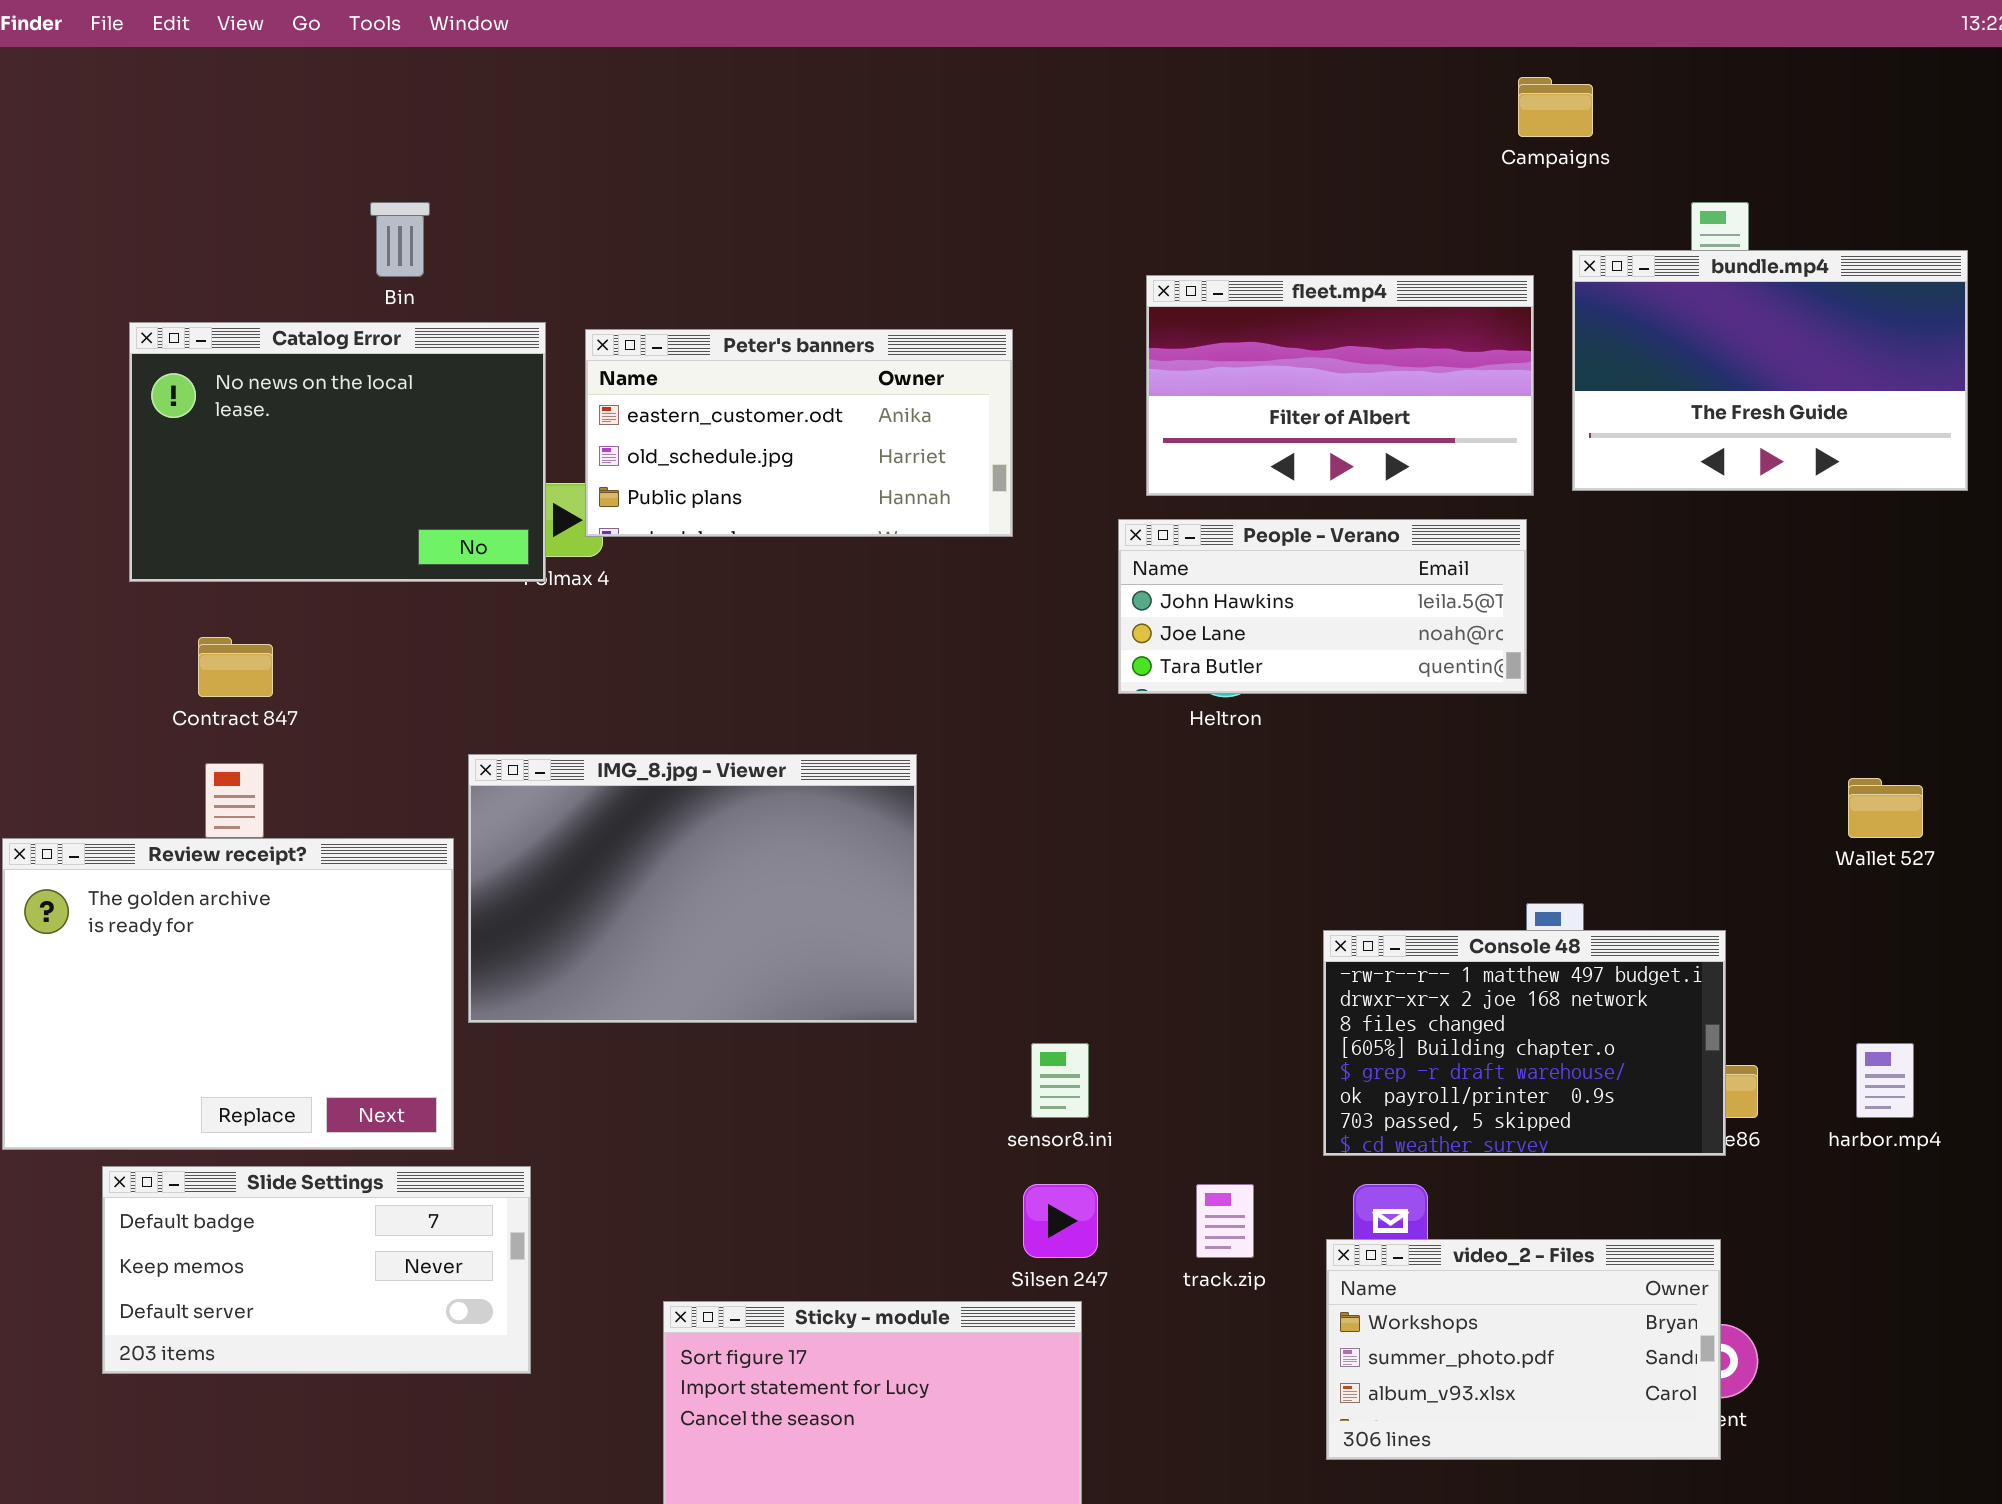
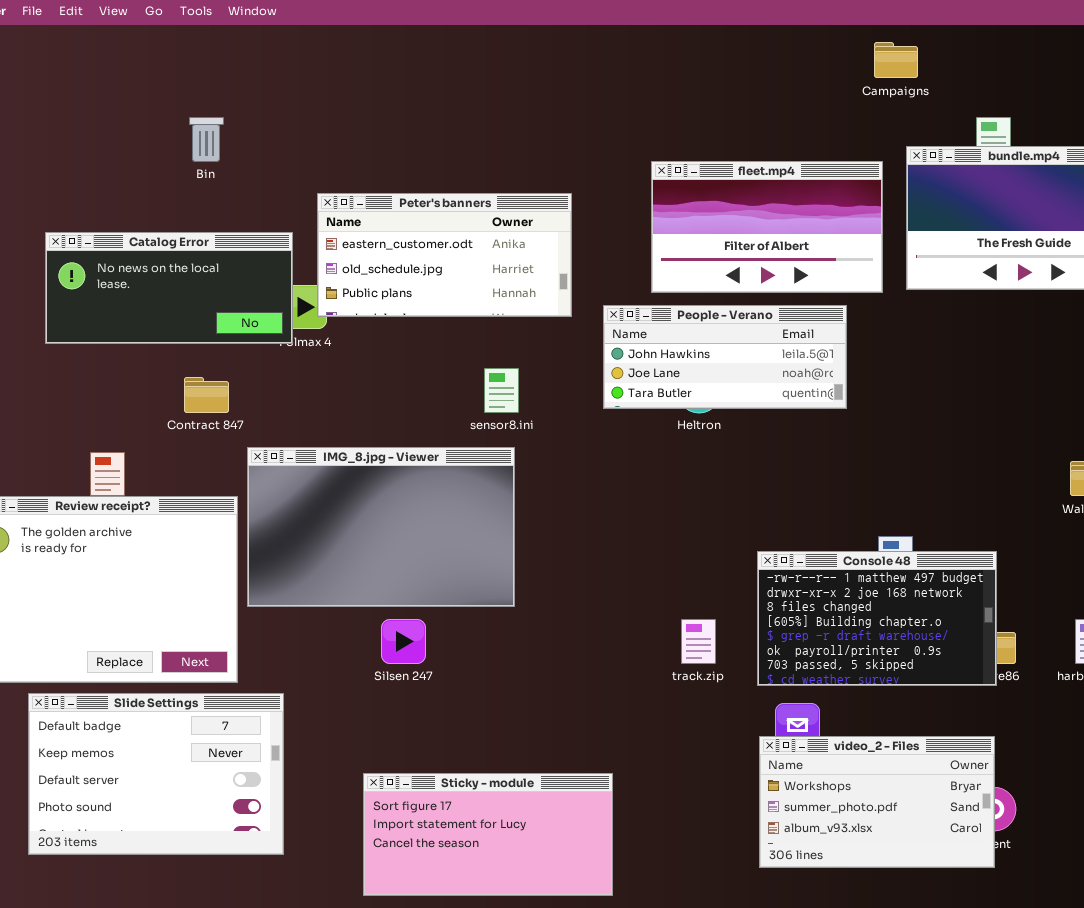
Catalog Error: [129,322,546,582] -> [45,232,293,344], resized
People - Verano: [1118,519,1527,694] -> [603,305,847,409], moved
Contract 847: [198,637,273,697] -> [184,377,229,413], moved
sensor8.ini: [1031,1043,1089,1118] -> [484,368,519,413], moved
Slide Settings: [102,1166,531,1374] -> [28,693,284,855], resized
Silsen 247: [1023,1184,1098,1258] -> [381,619,426,664], moved
track.zip: [1196,1184,1254,1258] -> [681,619,716,664], moved

